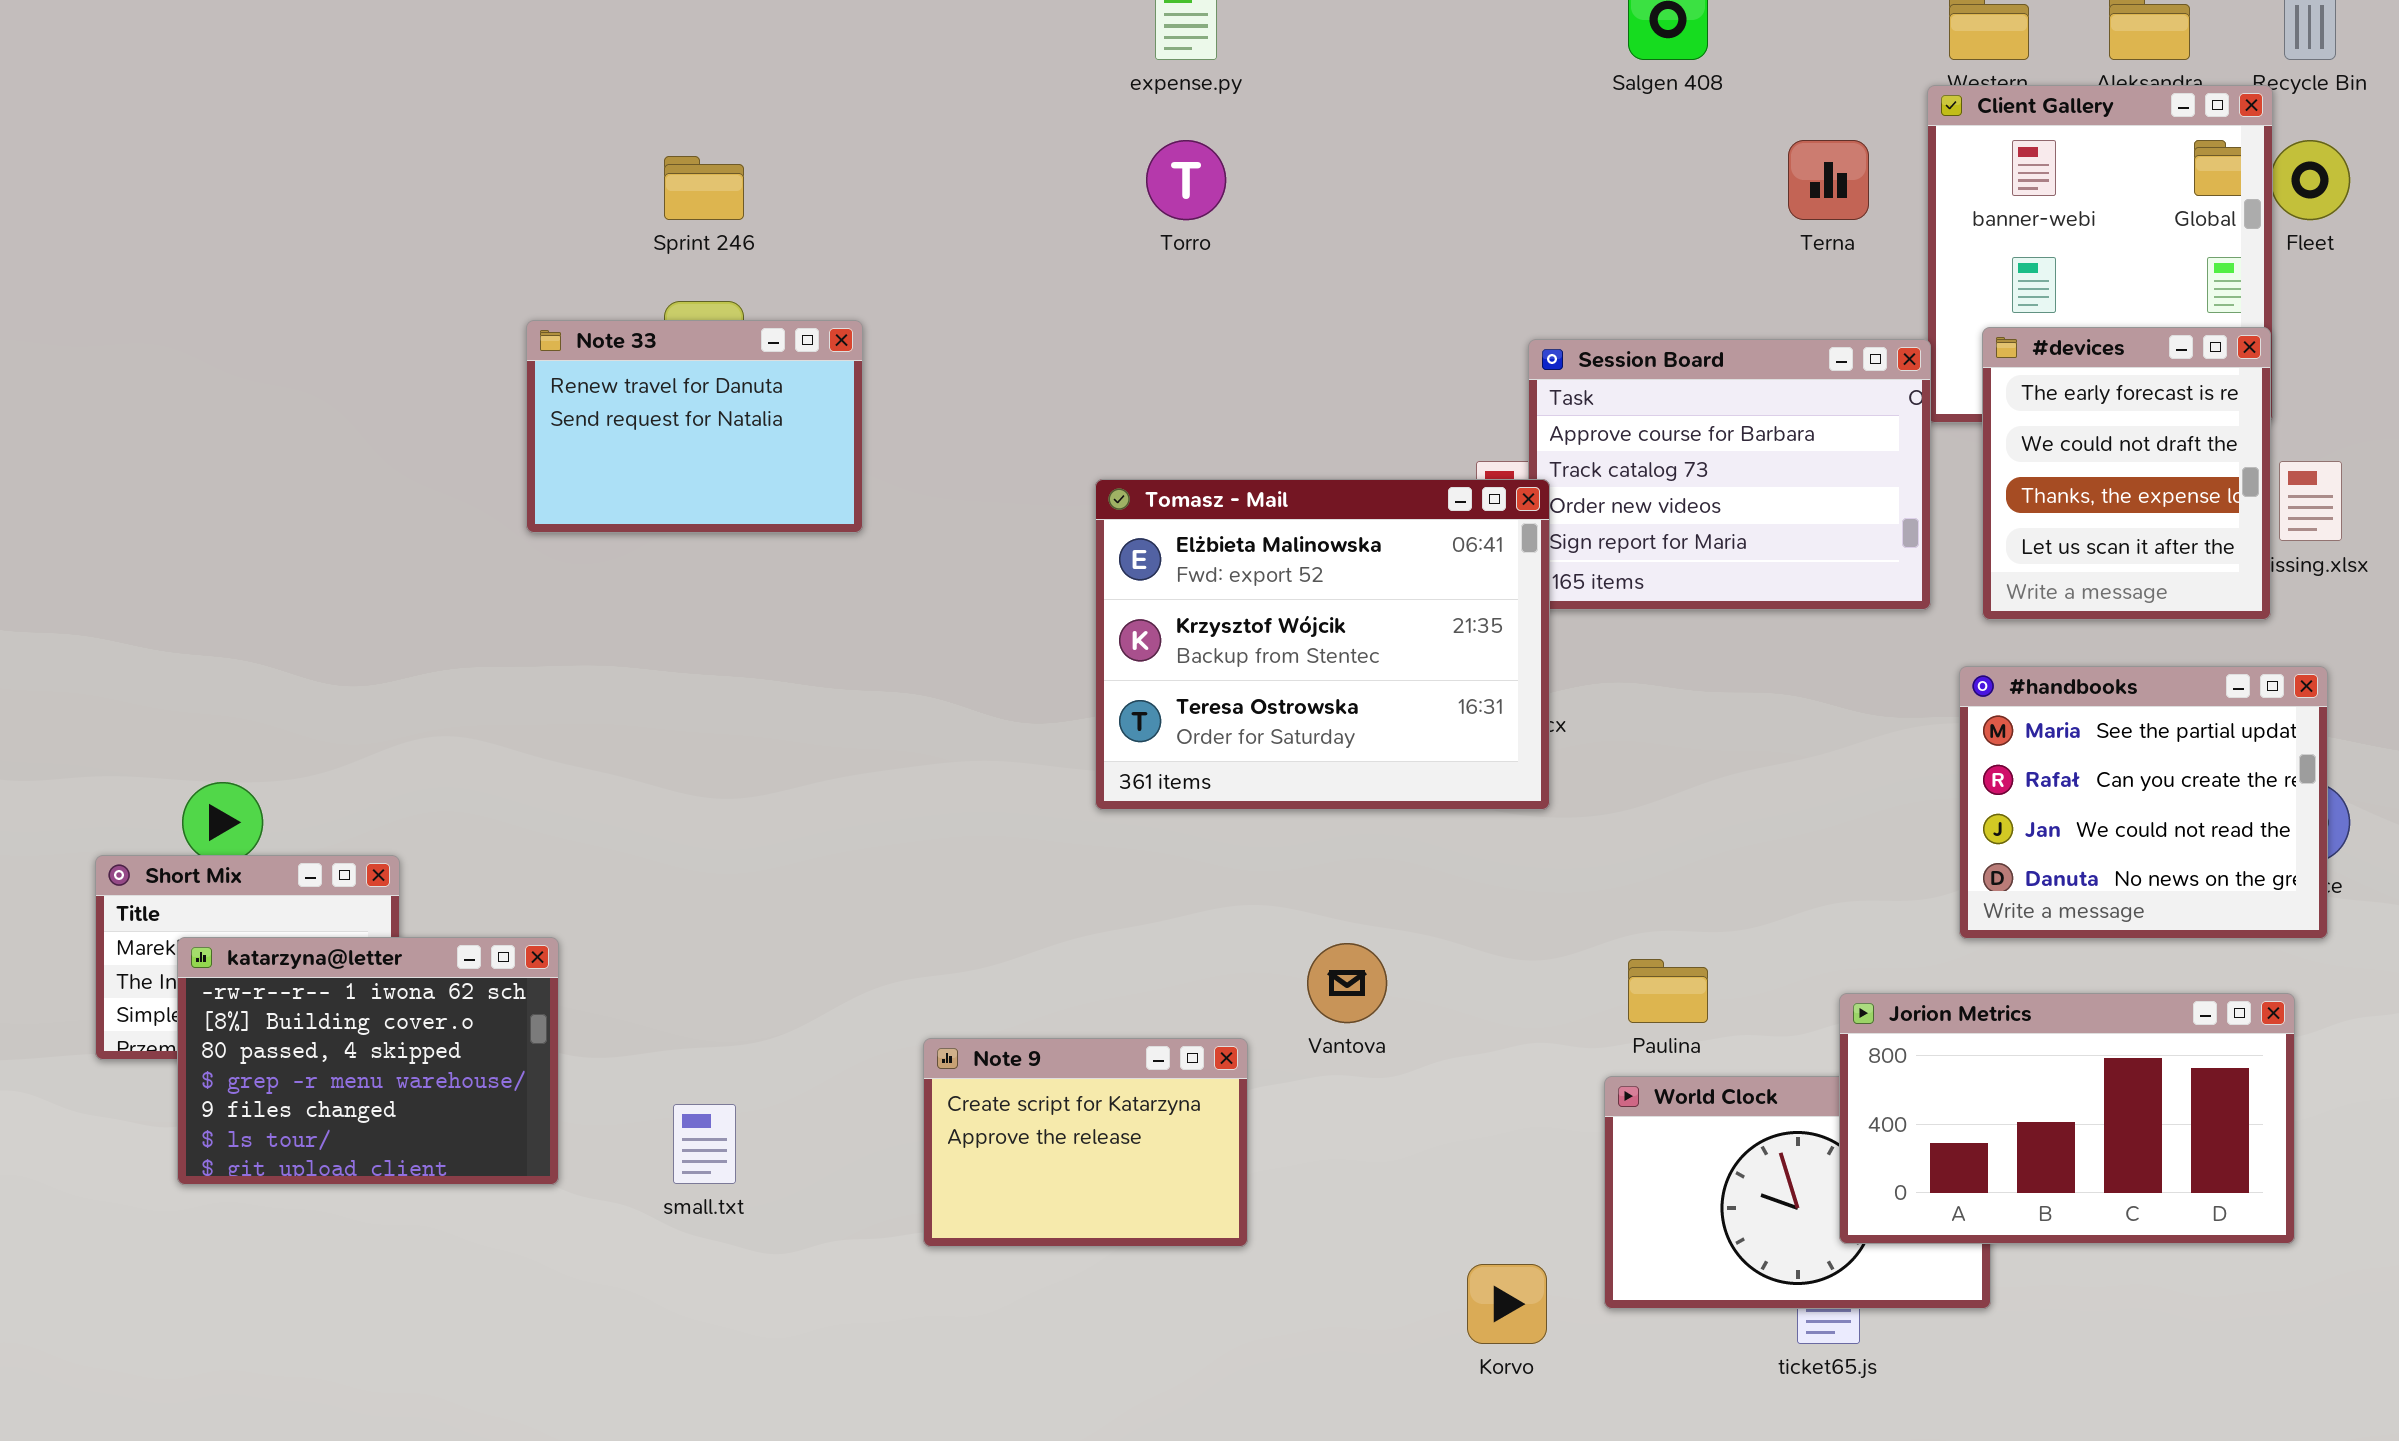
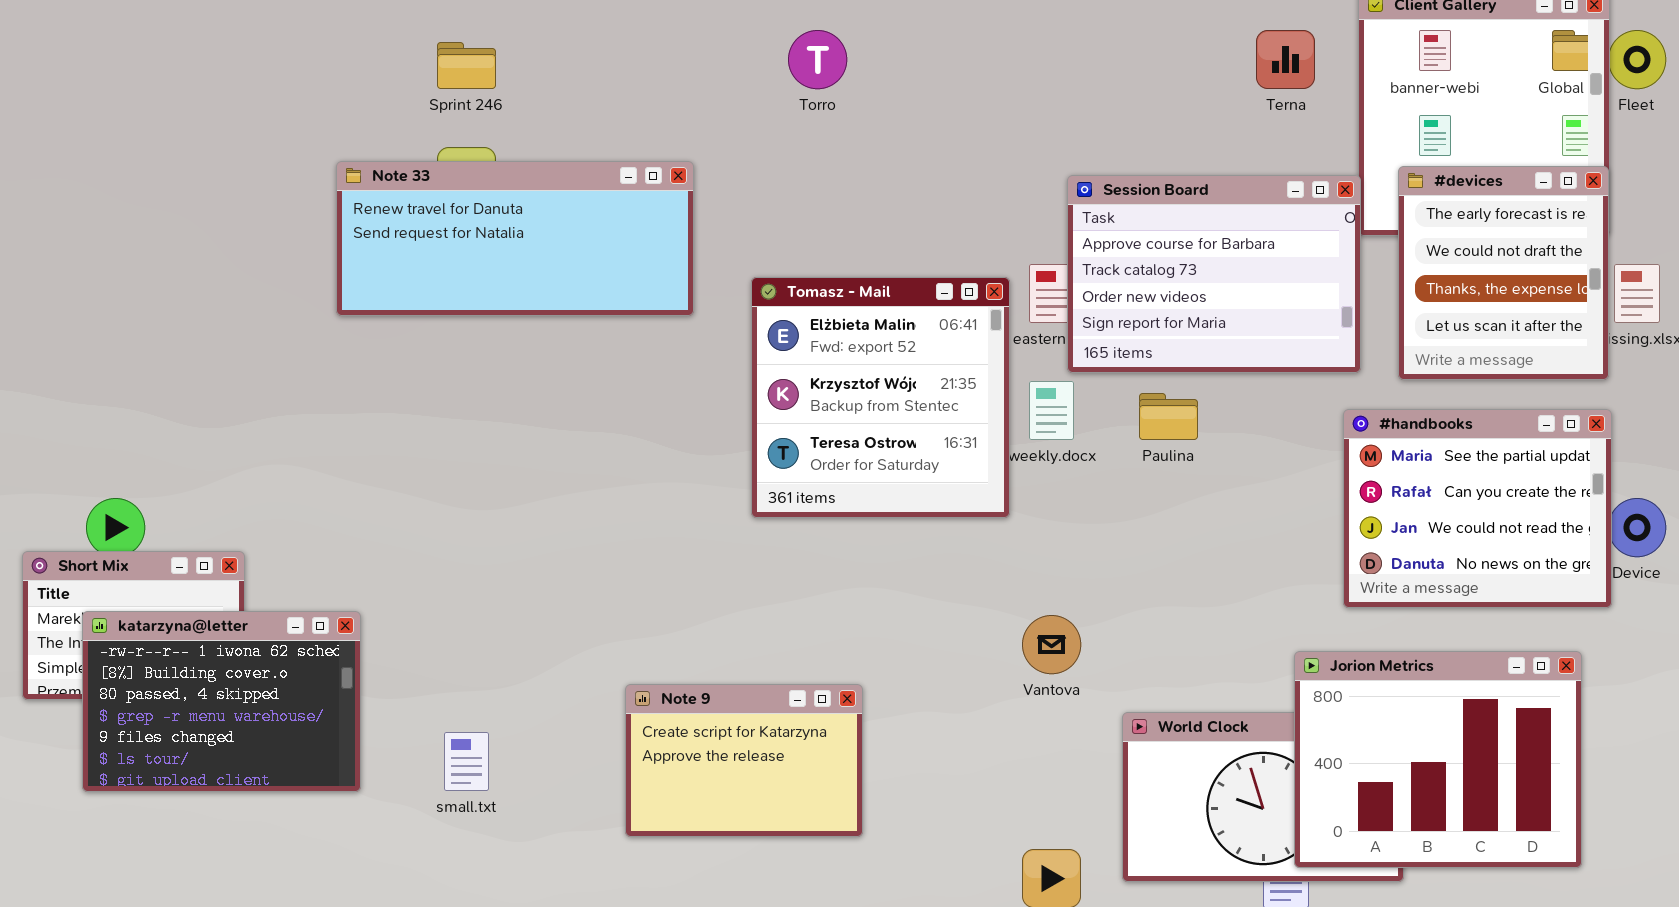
Note 33: [526,320,863,533] -> [336,161,694,316], resized
Tomasz - Mail: [1095,479,1550,810] -> [751,277,1010,518], resized
#handbooks: [1959,666,2328,939] -> [1343,409,1612,608], moved
Vantova: [1307,943,1387,1023] -> [1022,615,1081,674], moved
Paulina: [1628,959,1708,1023] -> [1139,393,1198,440], moved
Jorion Metrics: [1839,993,2295,1244] -> [1294,651,1582,868], resized

